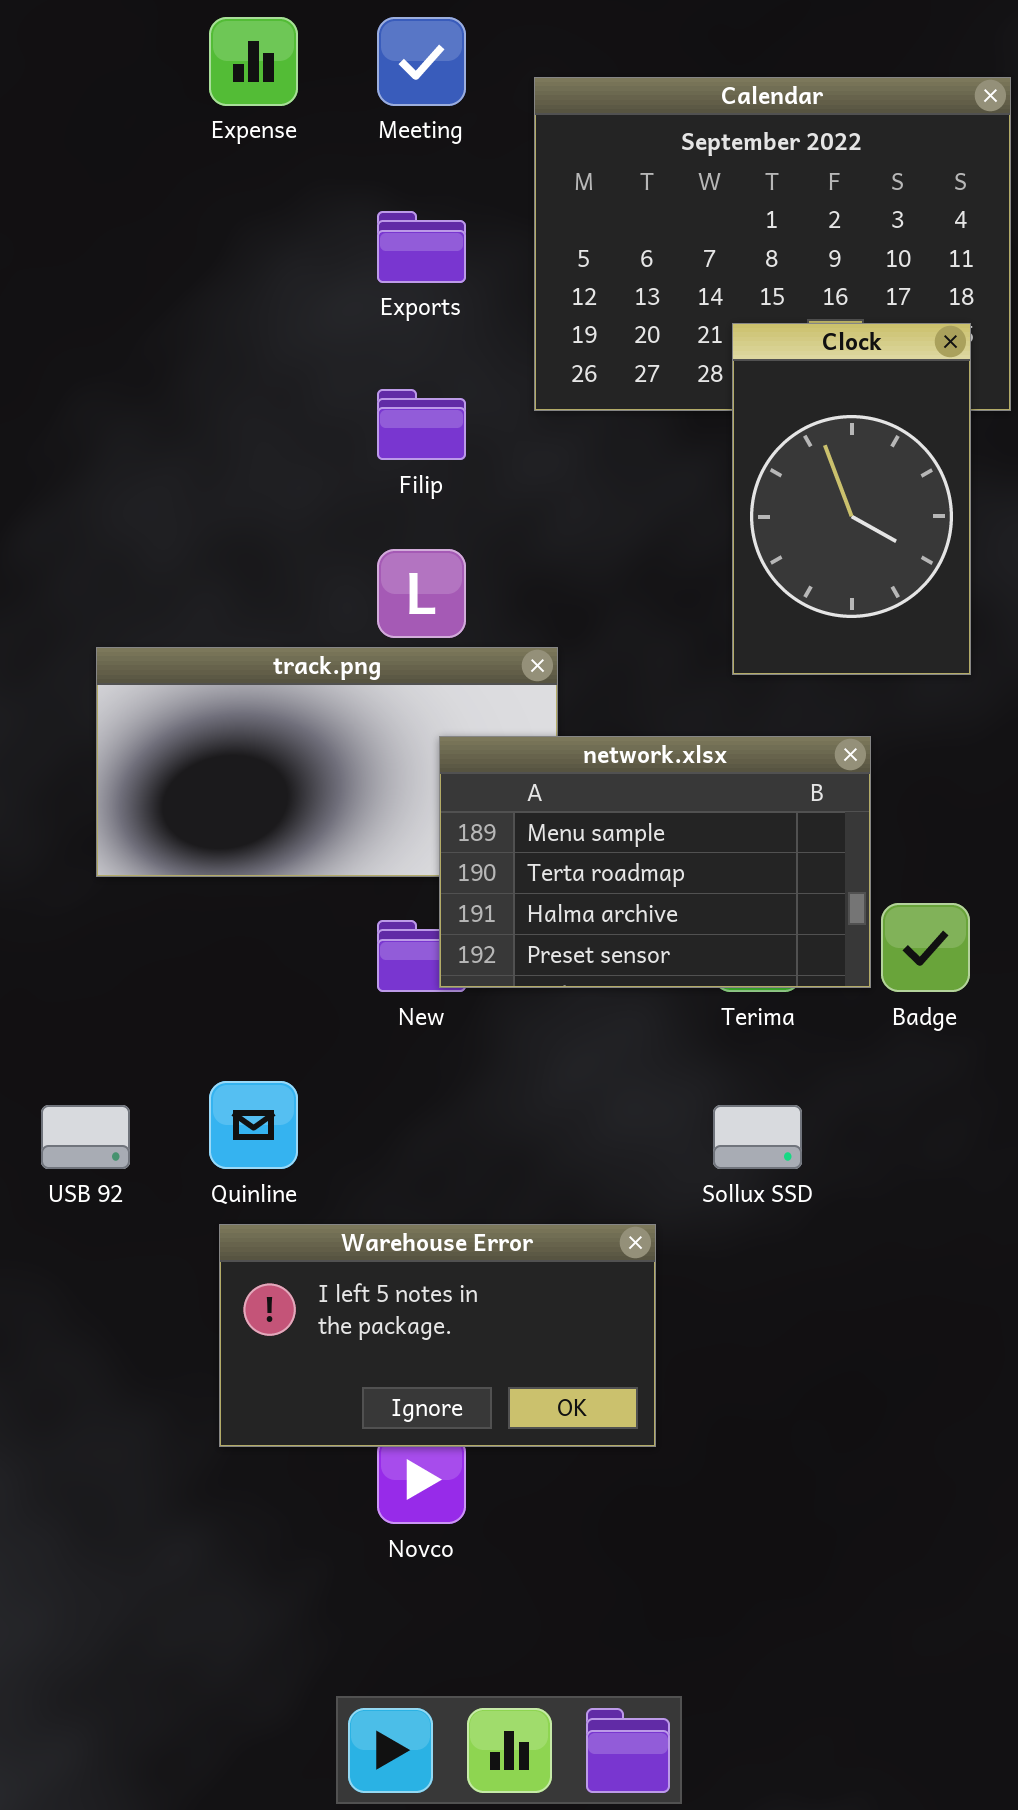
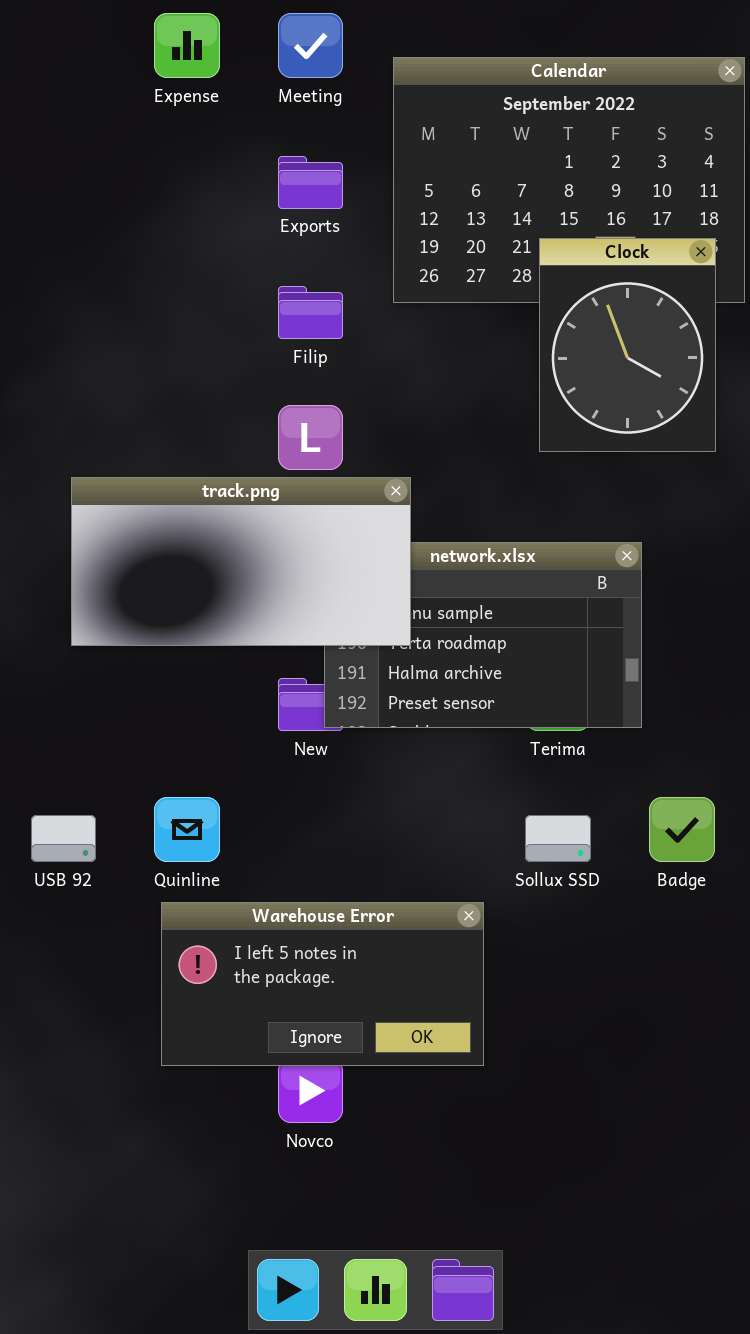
Clock: [732,323,971,675] -> [539,238,716,452], resized
track.png: [96,647,558,877] -> [71,477,411,646], raised
Badge: [881,903,970,992] -> [649,797,715,862], moved

